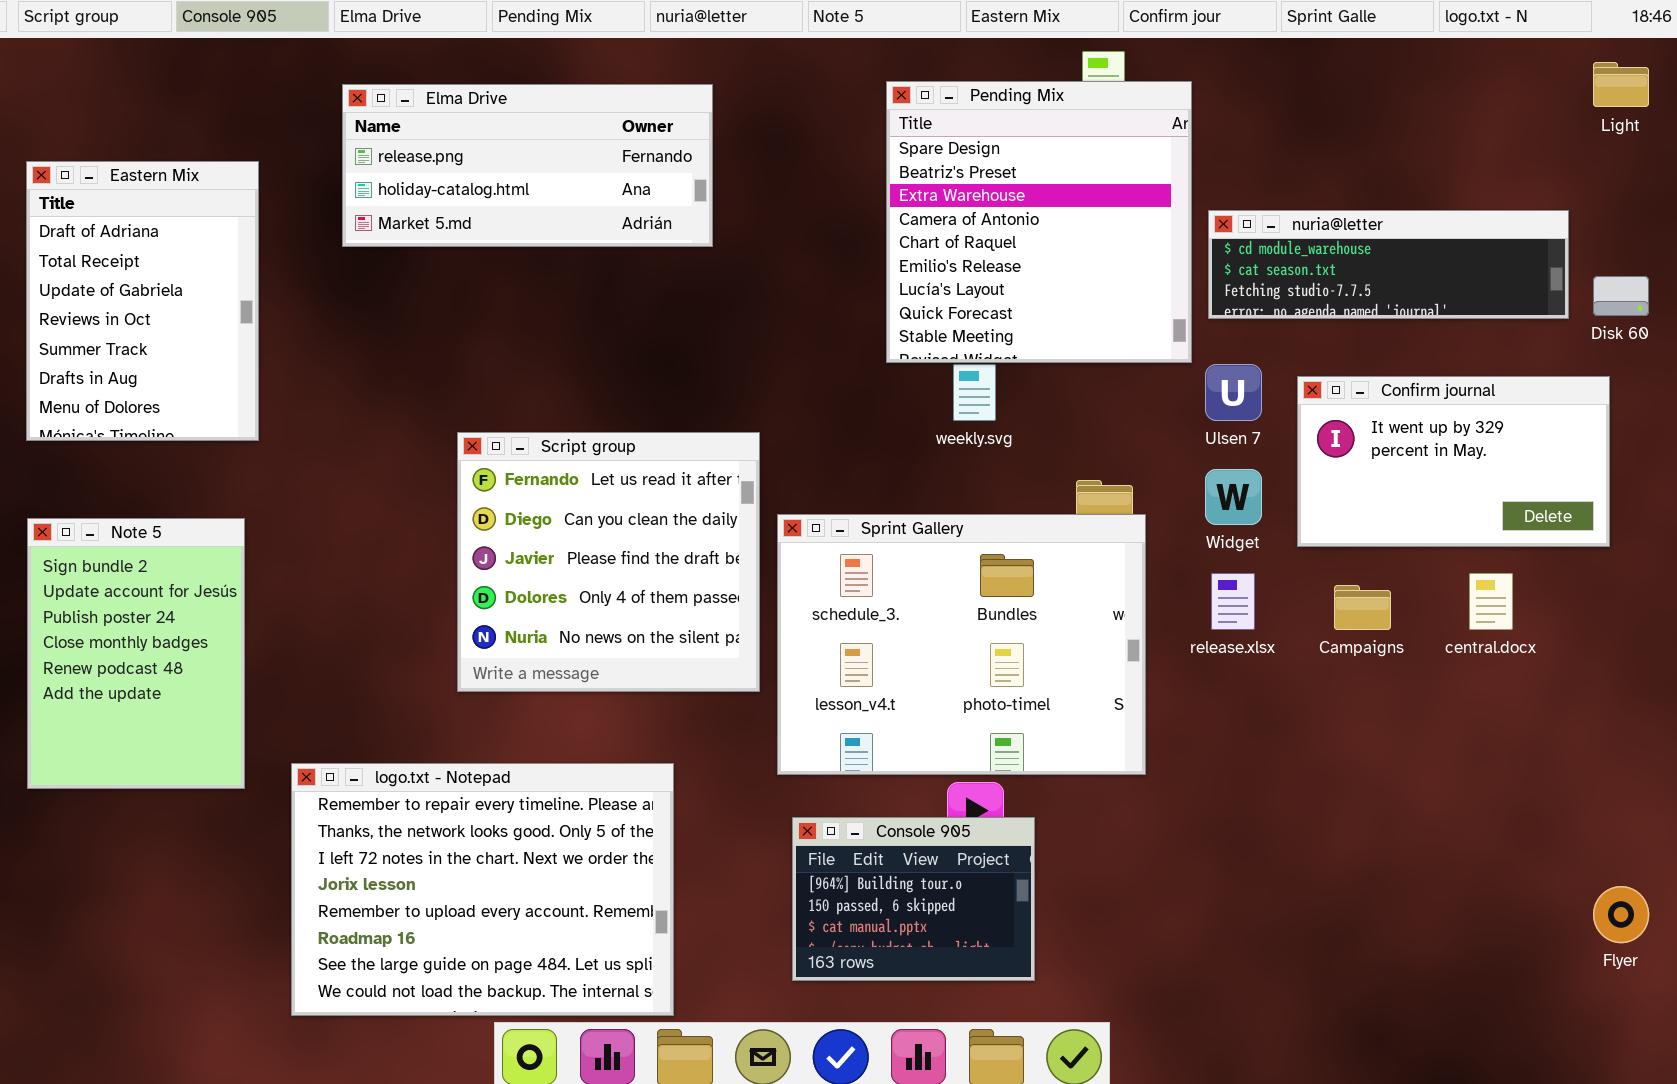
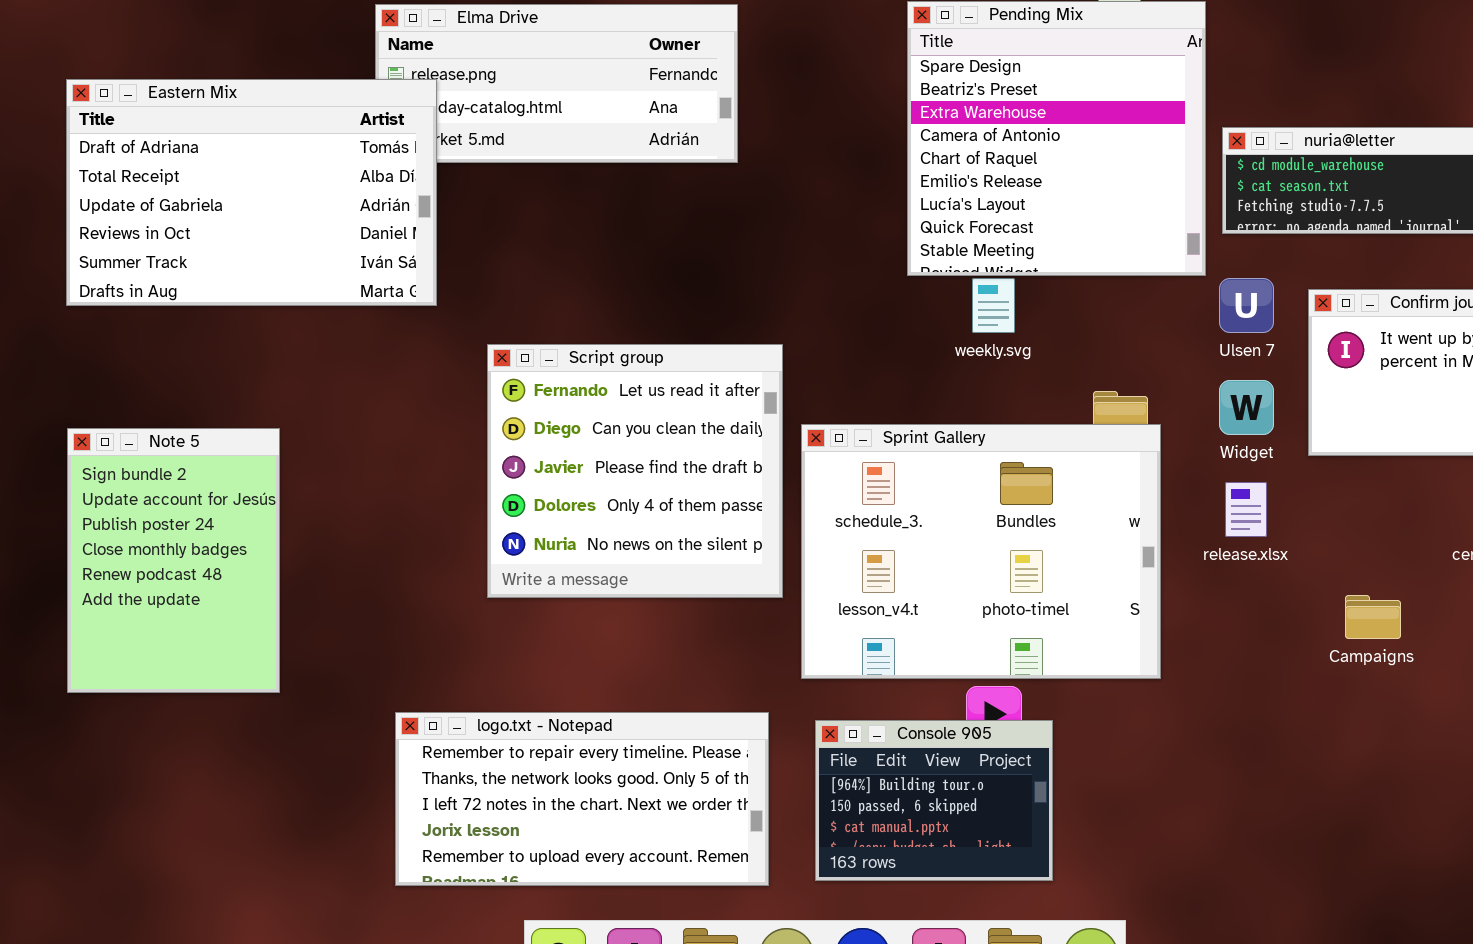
Eastern Mix: [26,161,259,441] -> [66,79,437,306], resized
Campaigns: [1334,585,1391,630] -> [1345,595,1401,639], moved
logo.txt - Notepad: [291,763,674,1016] -> [395,712,769,886], moved, resized

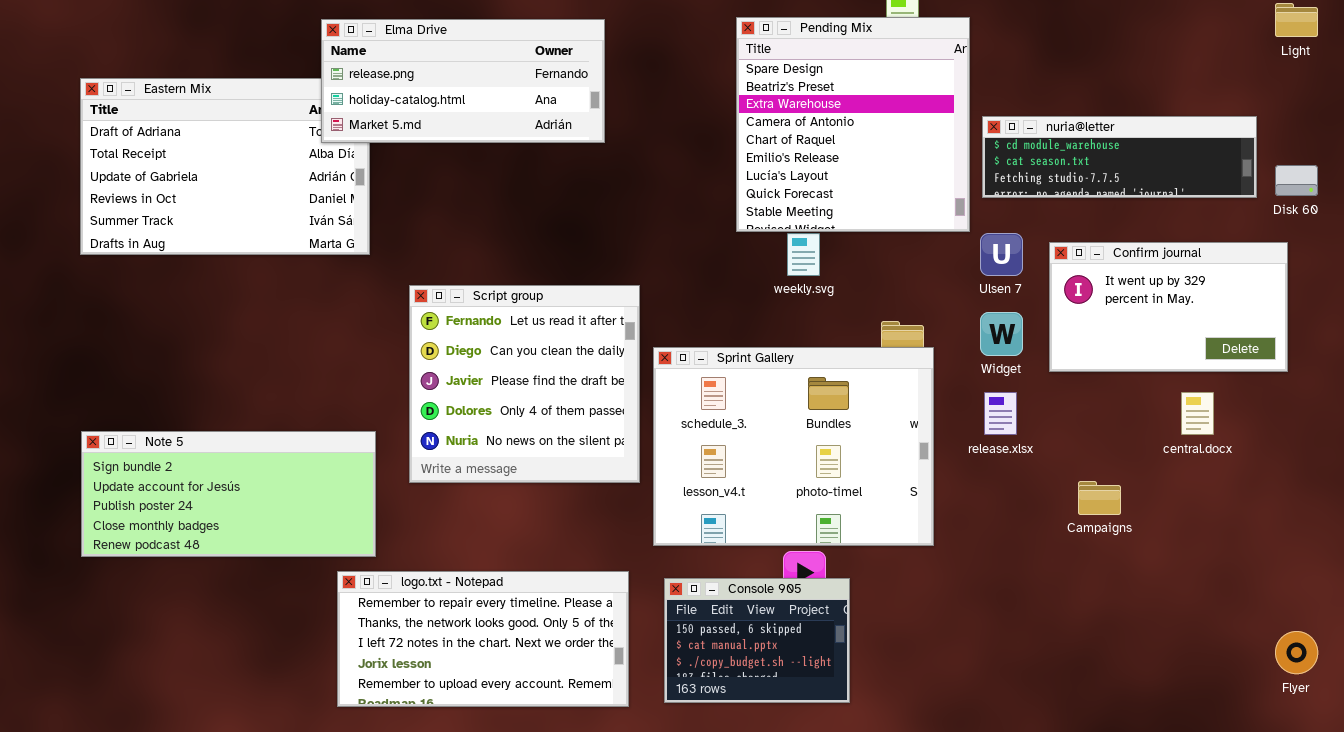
Elma Drive: [375,4,738,163] -> [321,19,605,143], raised
Note 5: [67,428,280,693] -> [81,431,376,557], resized
Console 905: [815,720,1053,881] -> [664,578,850,703], scrolled down 1 row

